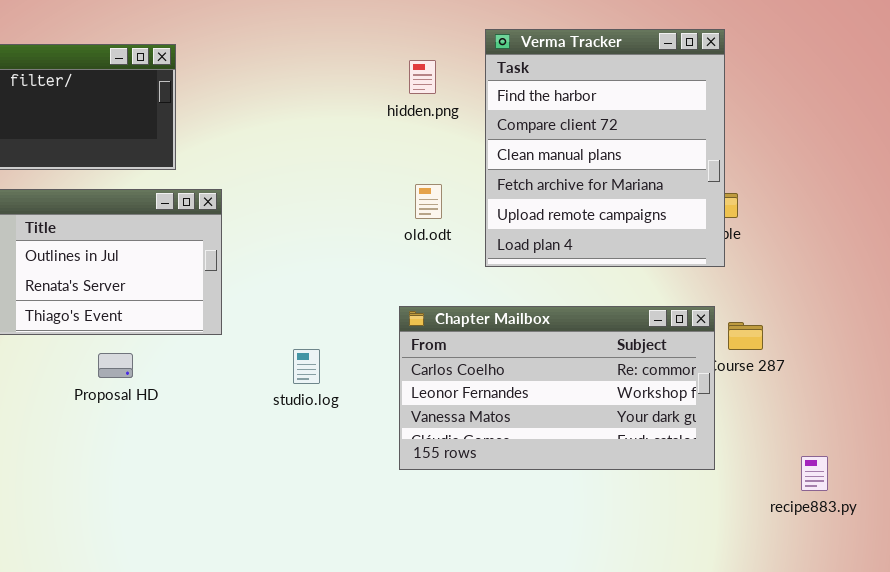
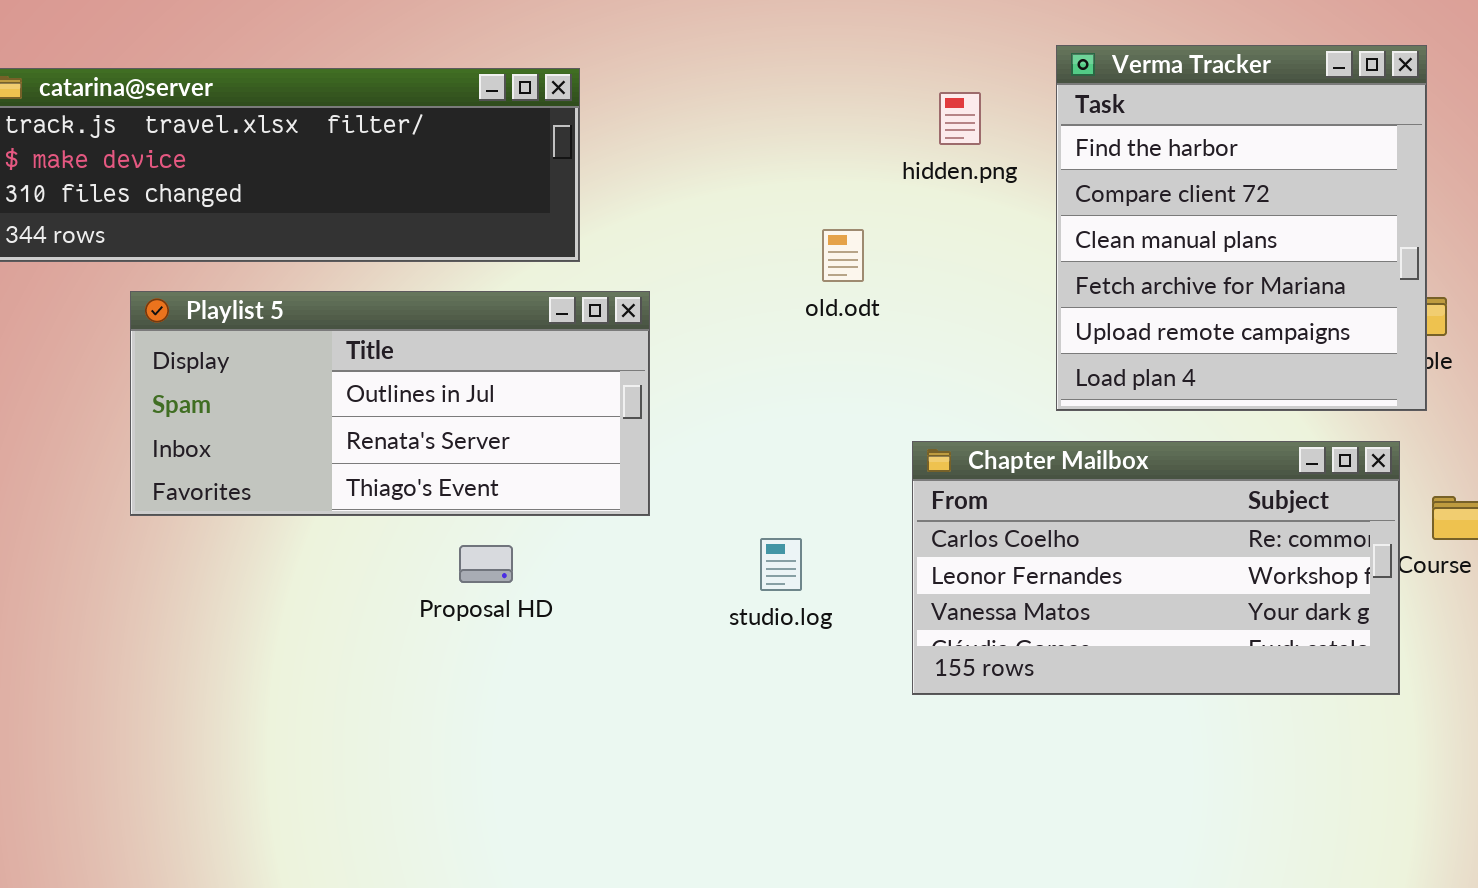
old.odt: [415,184,442,219] -> [822,229,864,282], moved
Chapter Mailbox: [399,306,715,470] -> [912,441,1400,695], moved

